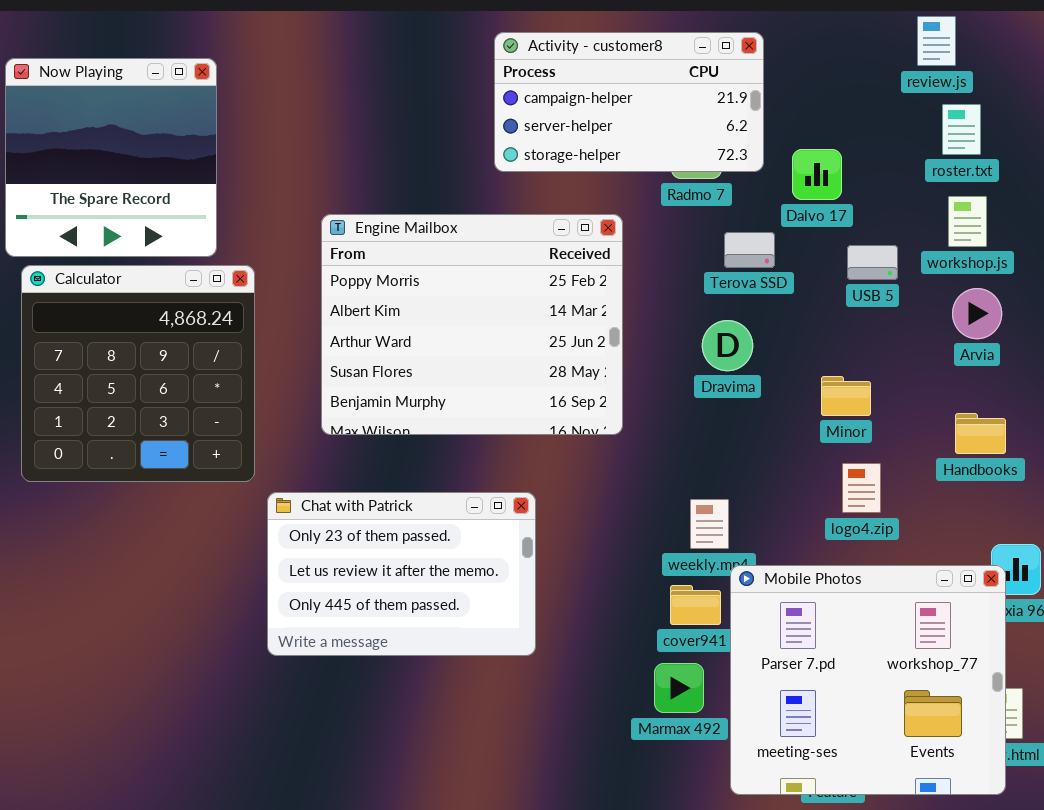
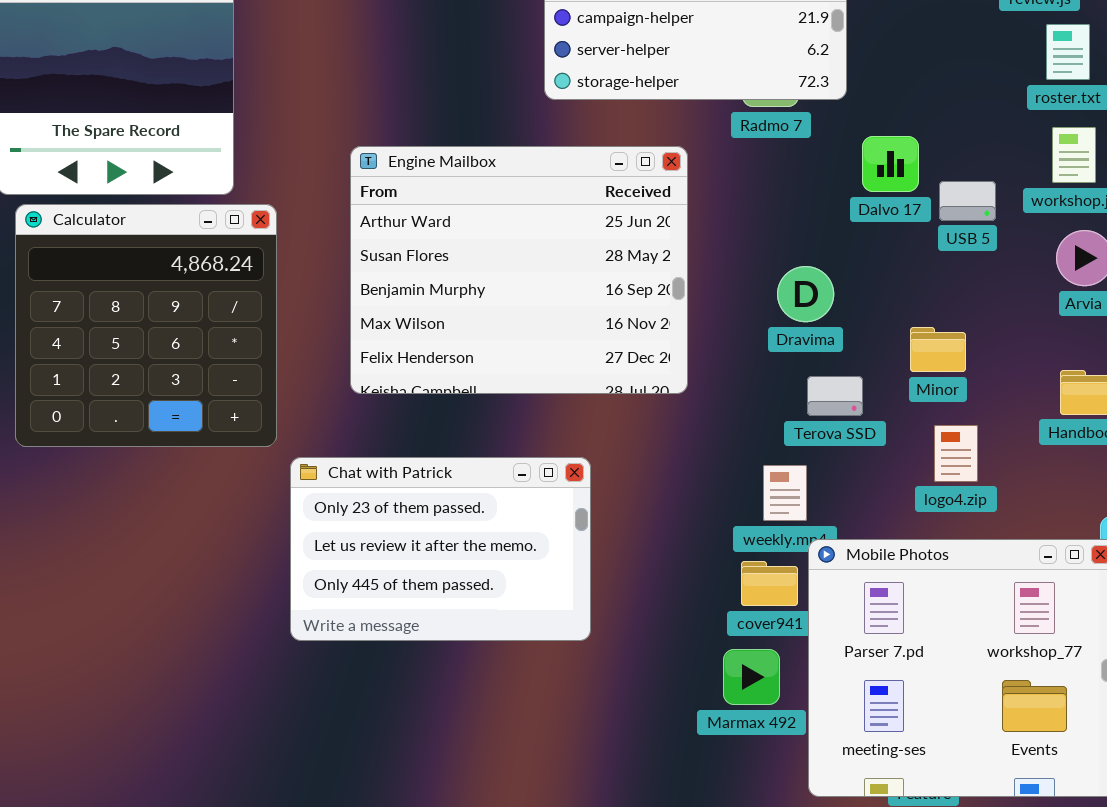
Dalvo 17: [792,149,842,200] -> [862,136,919,192], moved
Engine Mailbox: [321,214,623,435] -> [350,146,688,394], scrolled down 2 rows
Terova SSD: [724,232,775,268] -> [807,376,863,416], moved

